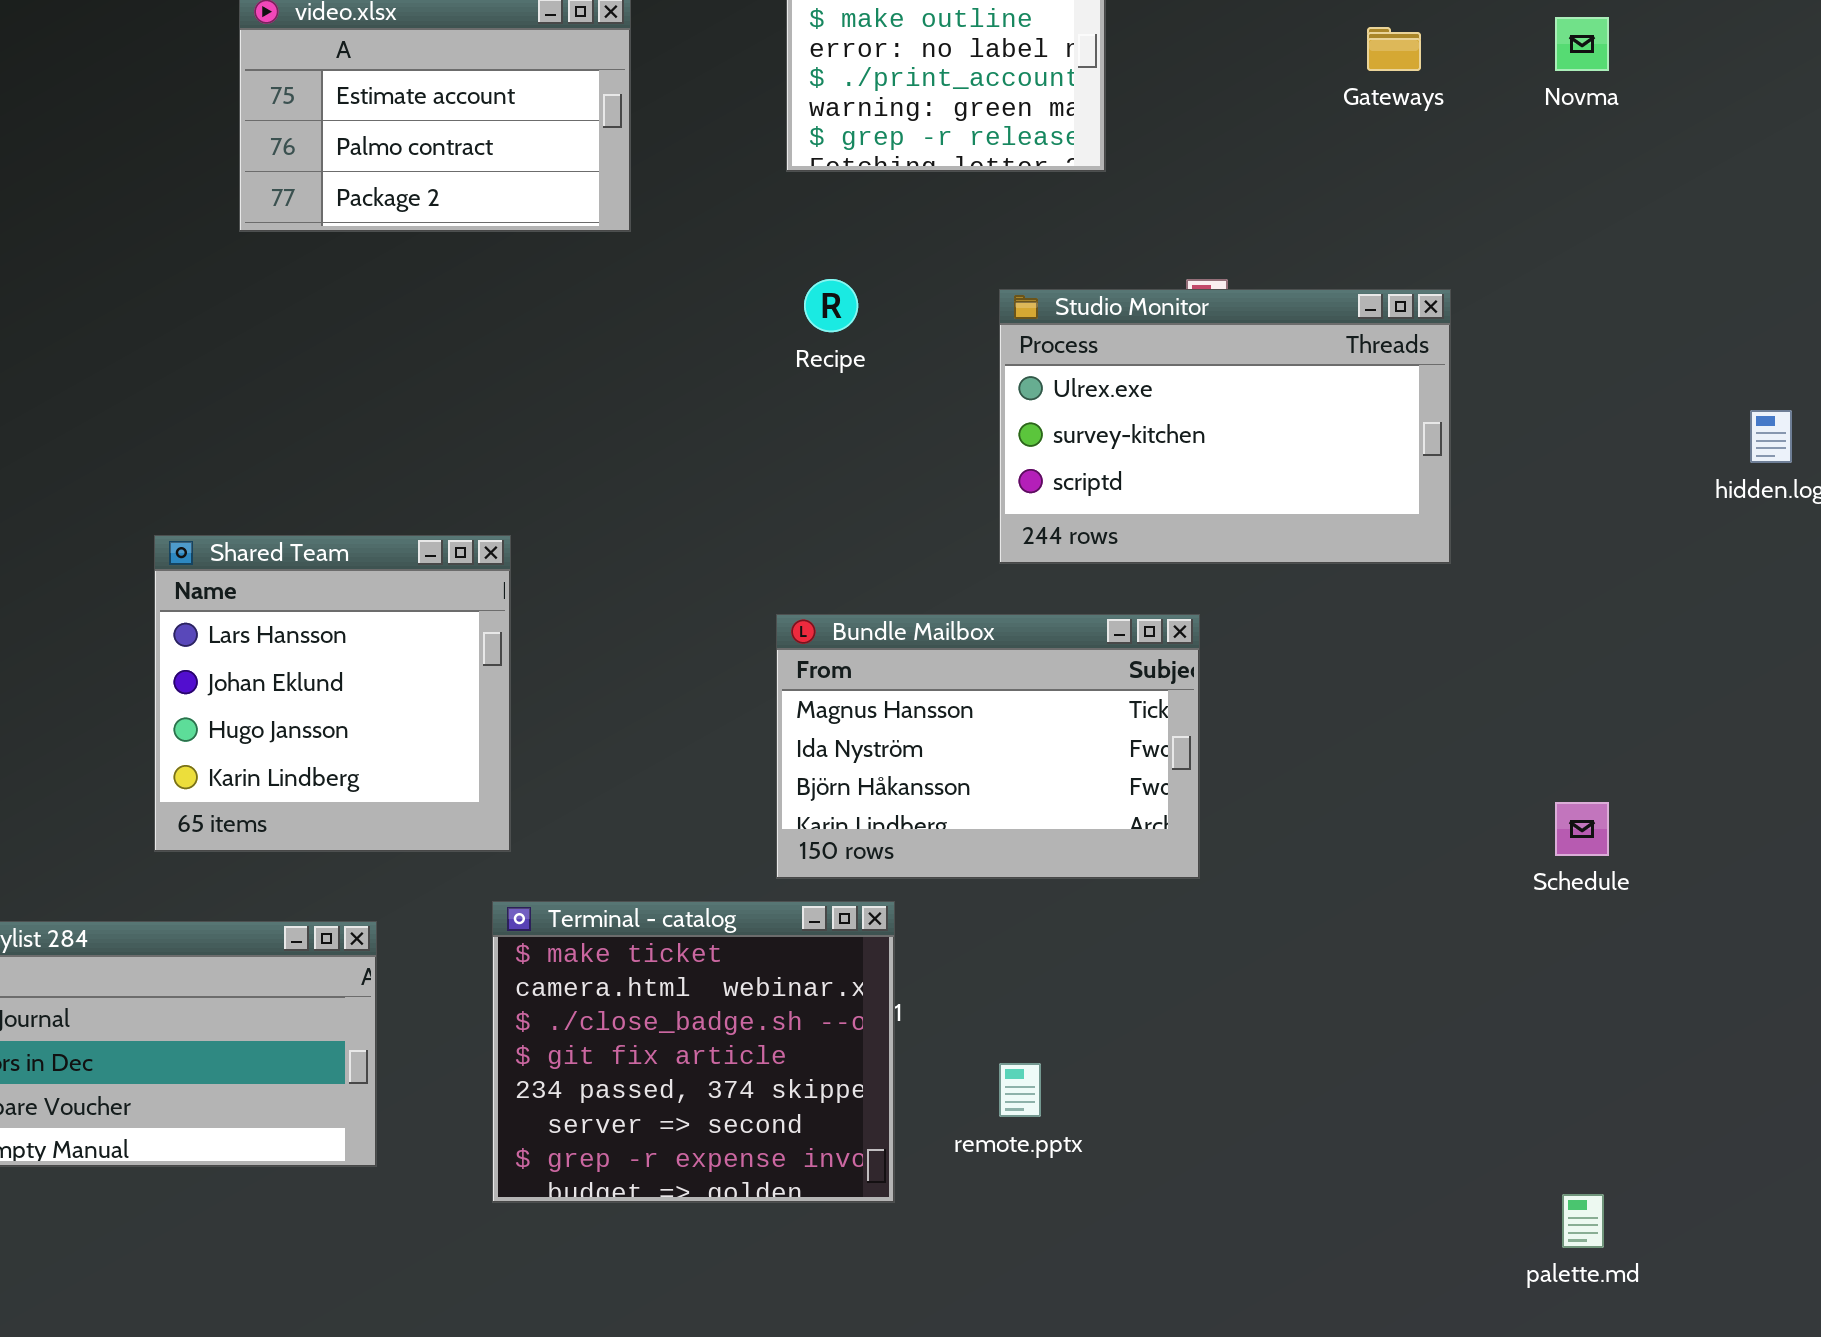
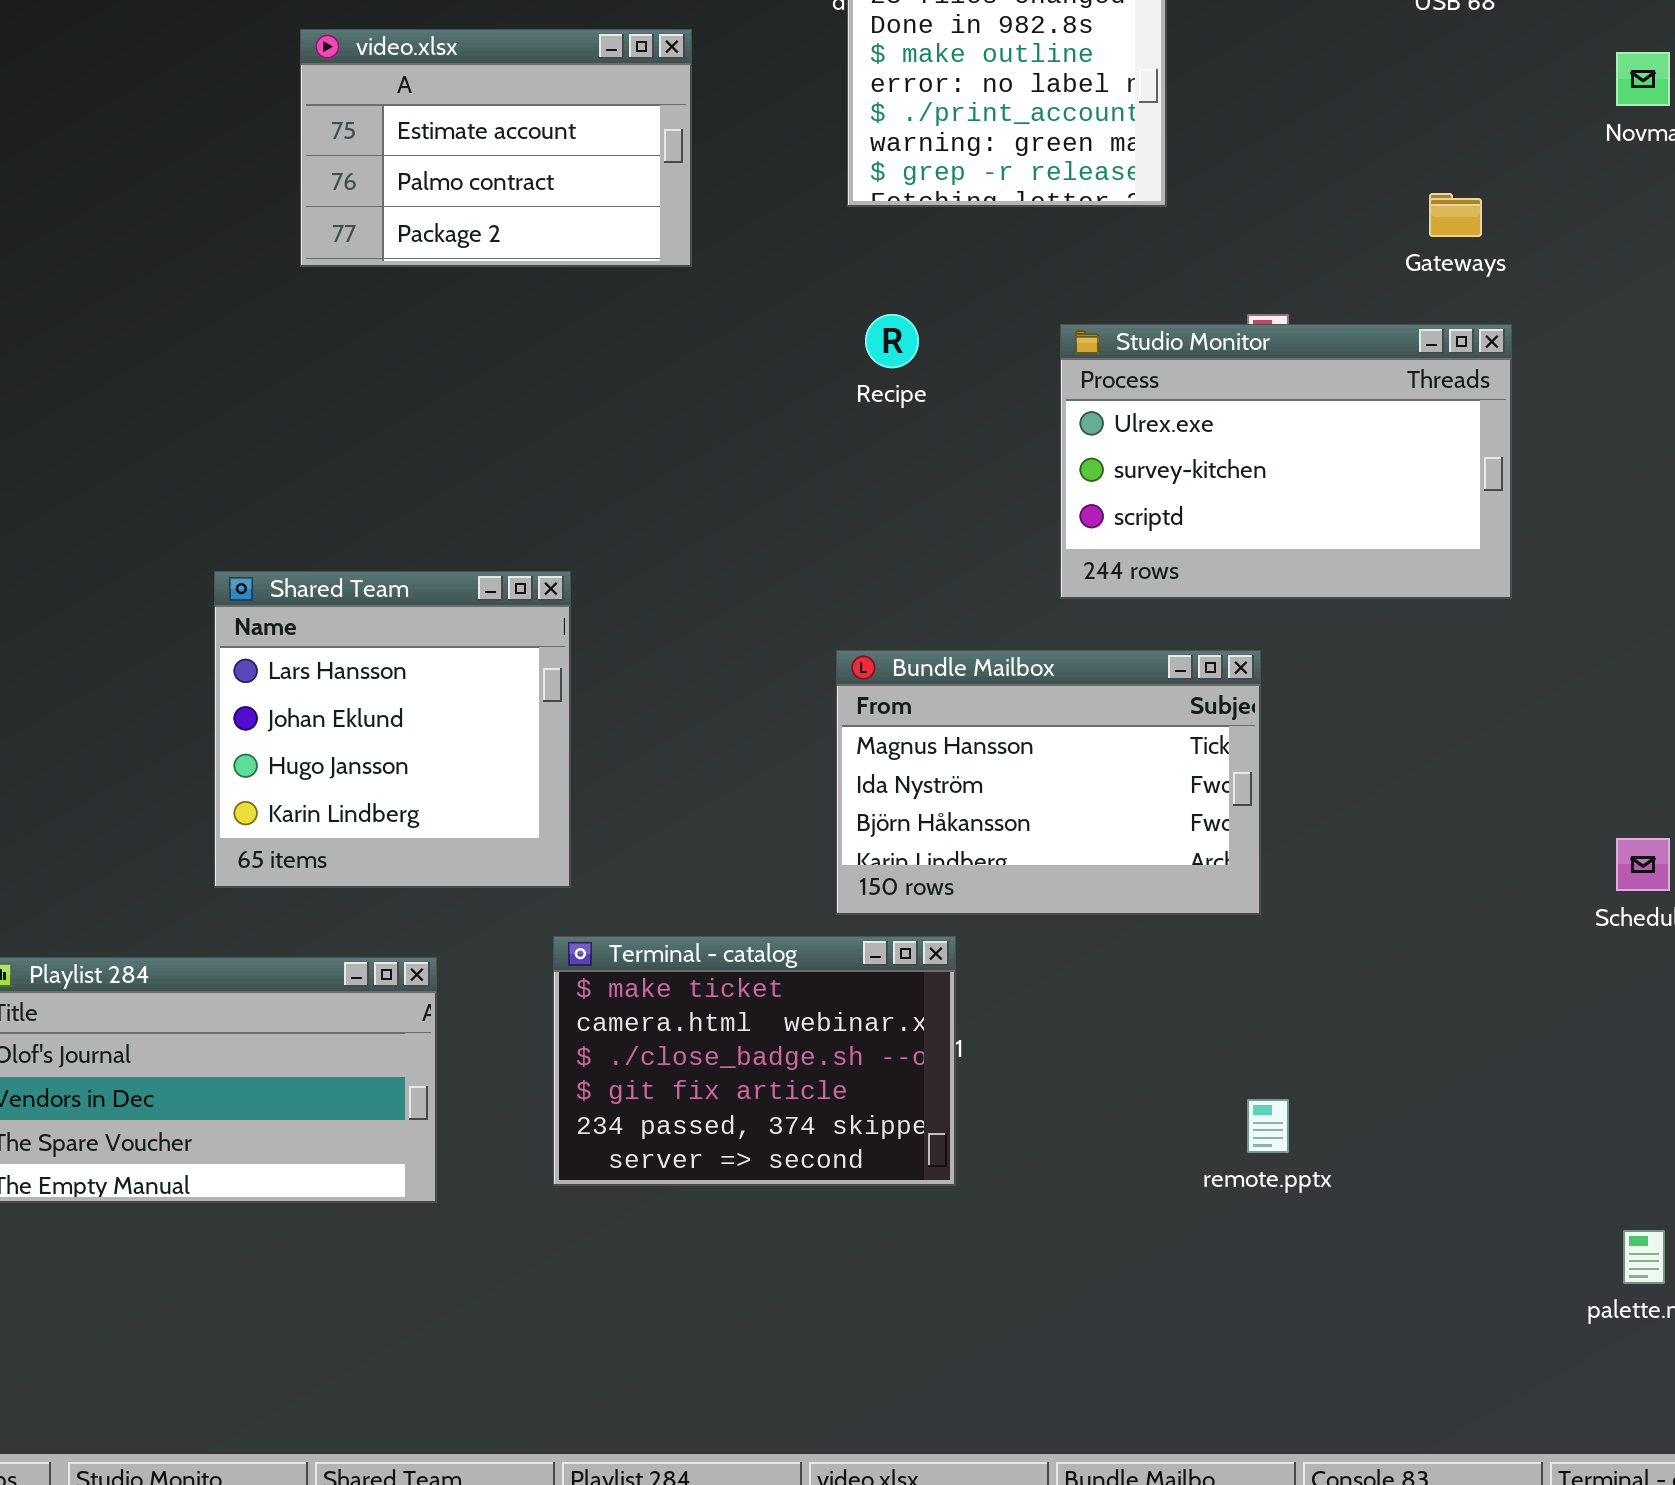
Gateways: [1367,27,1421,71] -> [1429,193,1482,237], moved
Terminal - catalog: [492,901,895,1203] -> [553,936,956,1186], resized
remote.pptx: [999,1063,1041,1117] -> [1247,1099,1289,1153], moved

